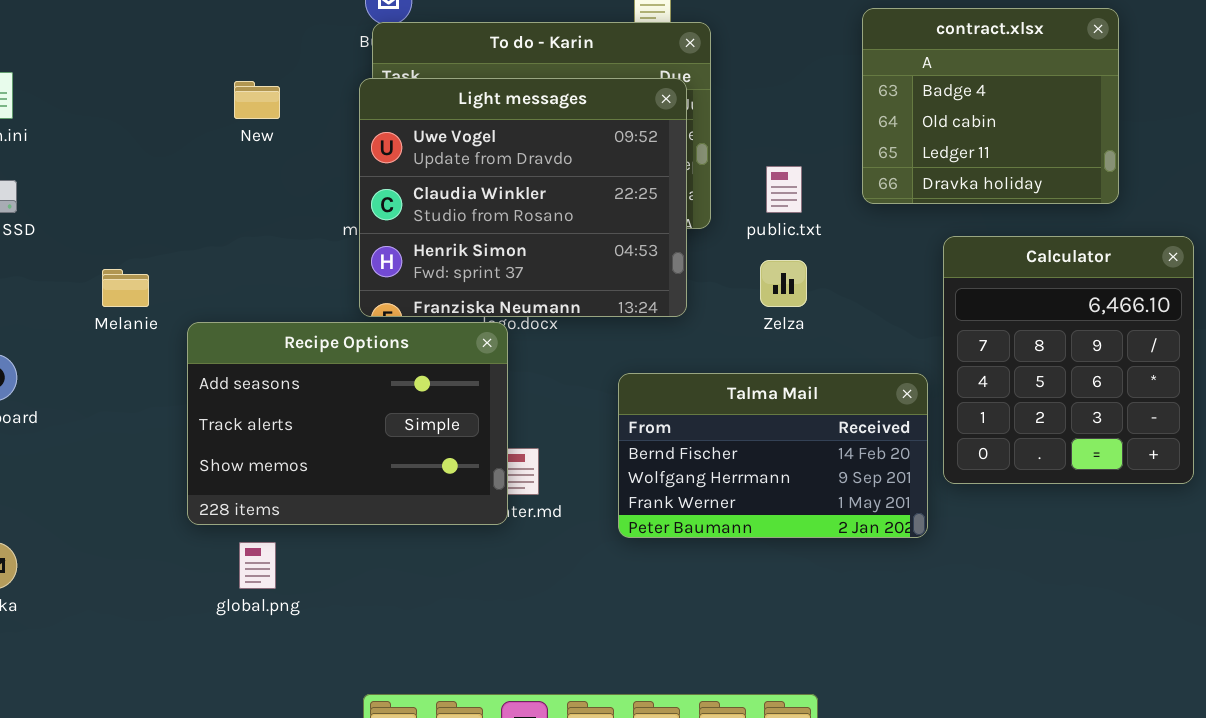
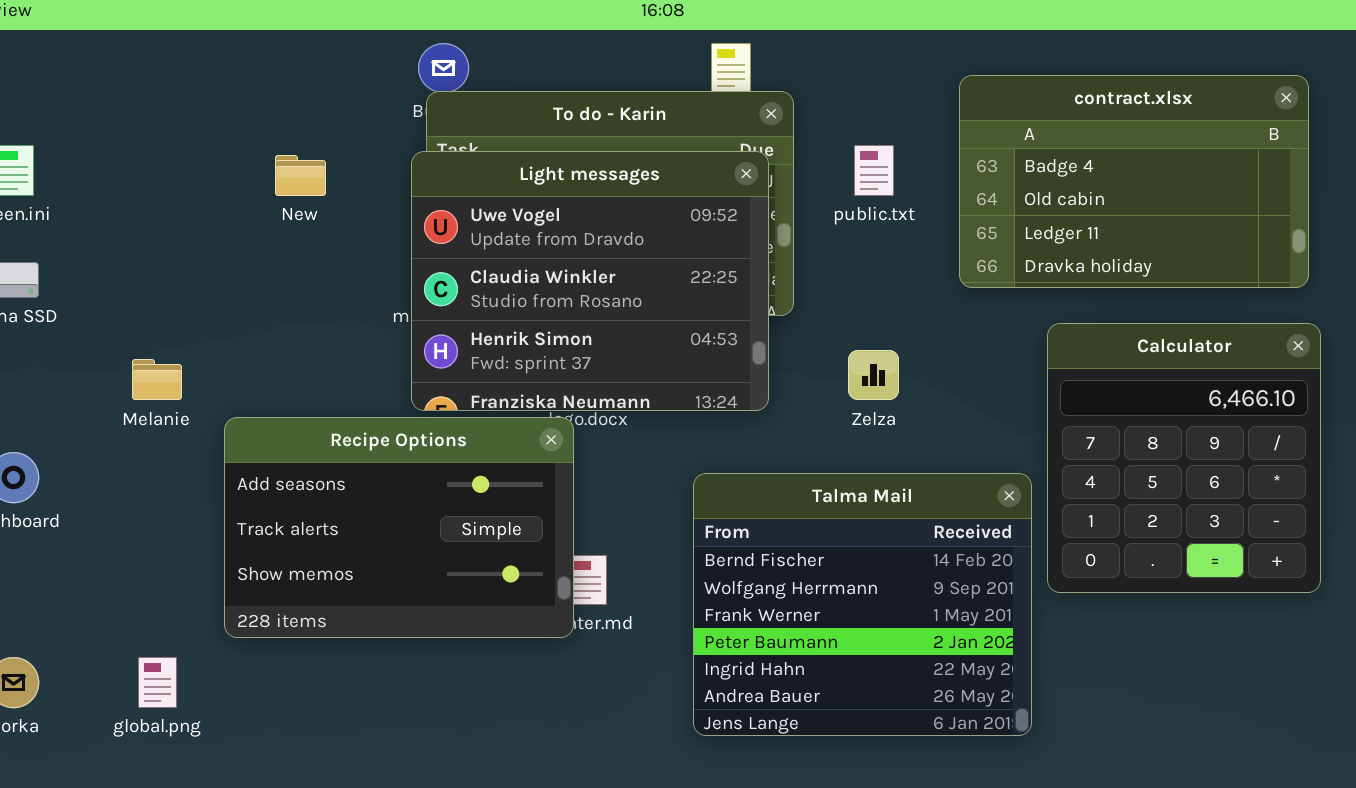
contract.xlsx: [862,8,1119,204] -> [959,75,1309,288], resized
public.txt: [766,166,802,213] -> [854,145,894,196], moved
Talma Mail: [618,373,928,538] -> [693,473,1032,736], resized
global.png: [239,542,276,589] -> [138,657,177,708], moved

